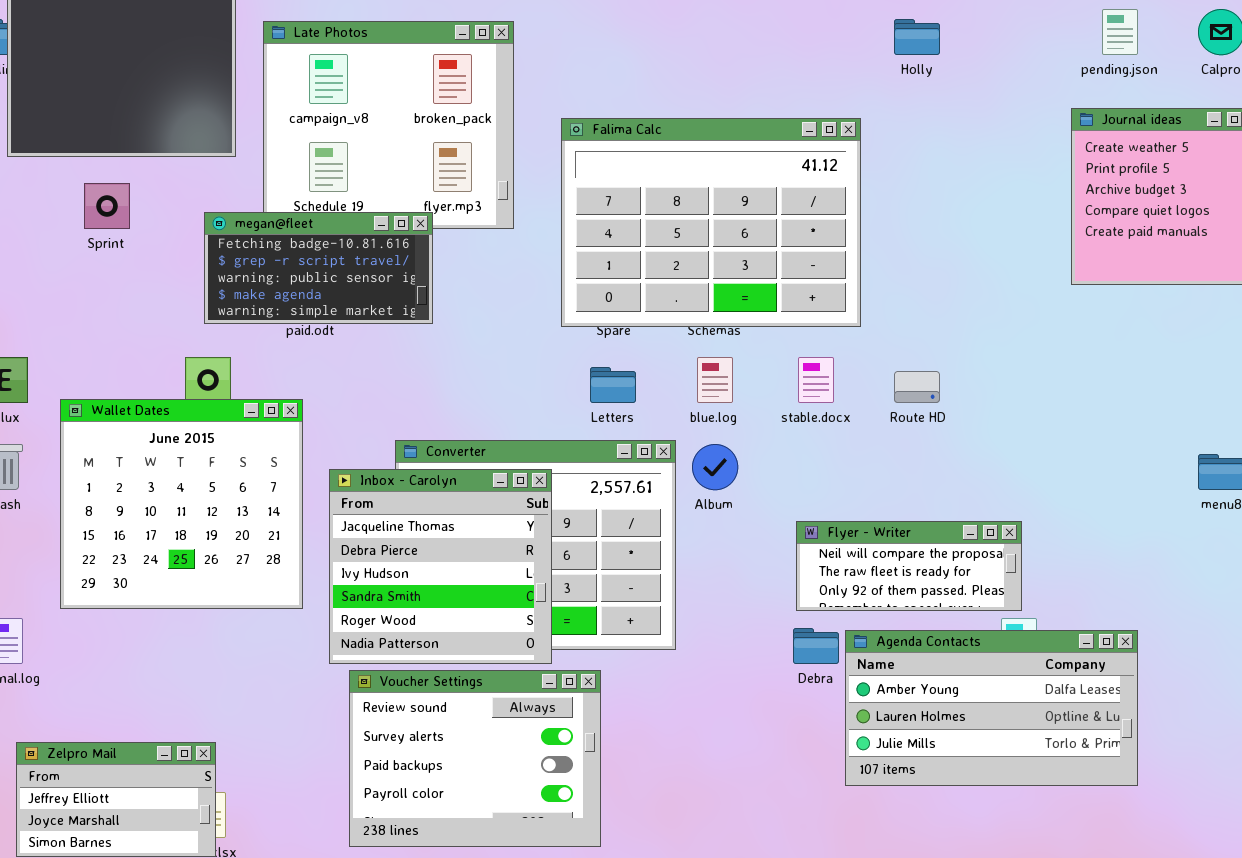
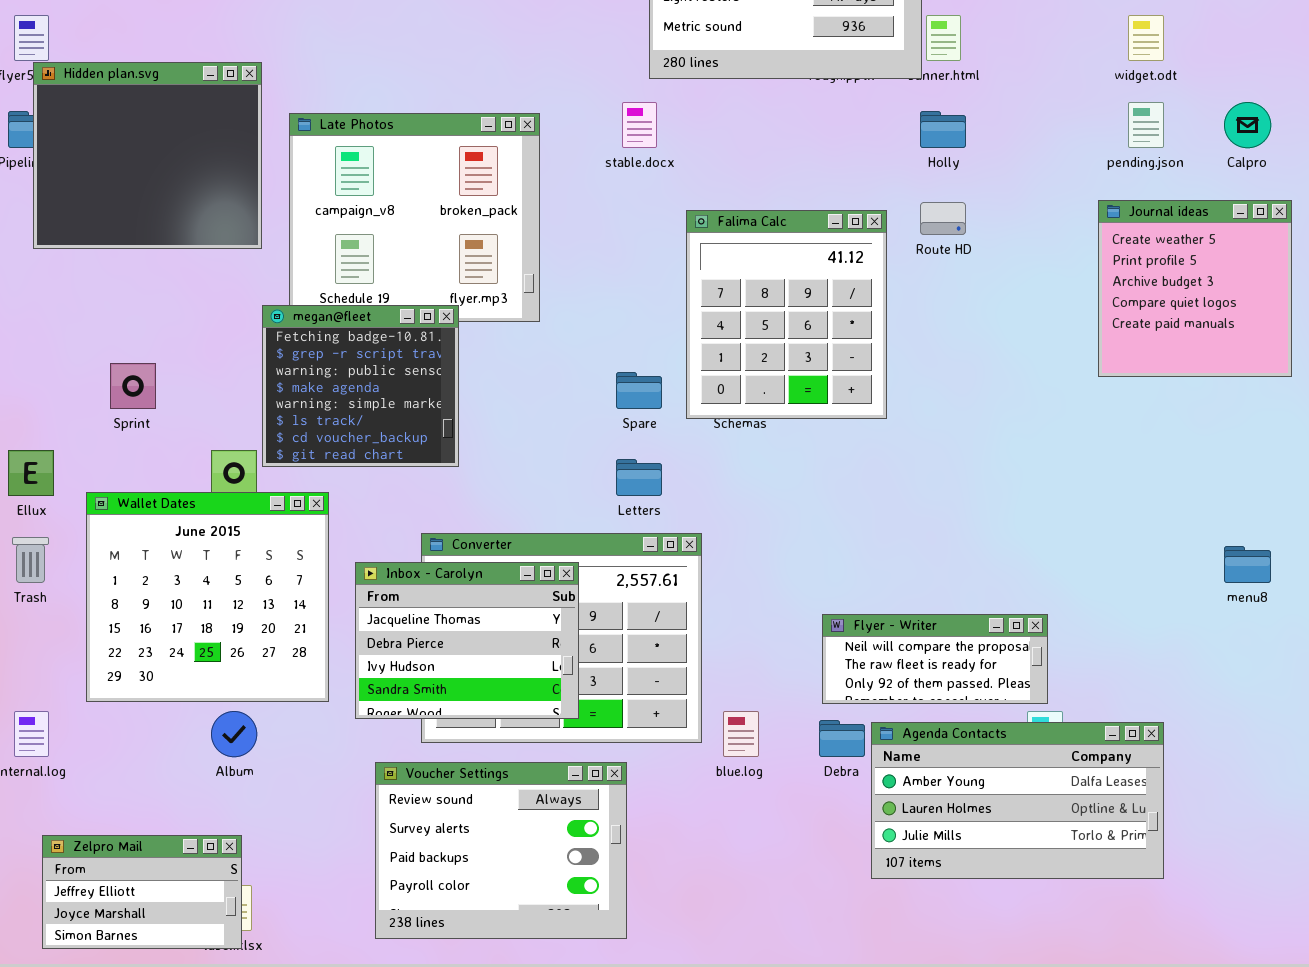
Falima Calc: [561,118,861,327] -> [686,210,887,419], resized
Sprint: [84,183,130,229] -> [110,363,156,409], moved
megan@fleet: [204,212,433,324] -> [262,305,459,467], resized
blue.log: [697,357,733,403] -> [723,711,759,757], moved
stable.docx: [798,357,834,403] -> [622,102,657,148], moved
Route HD: [894,371,940,403] -> [920,202,966,235], moved
Album: [692,444,738,490] -> [211,711,257,757], moved
Inbox - Carolyn: [329,469,552,664] -> [355,562,579,719], resized

